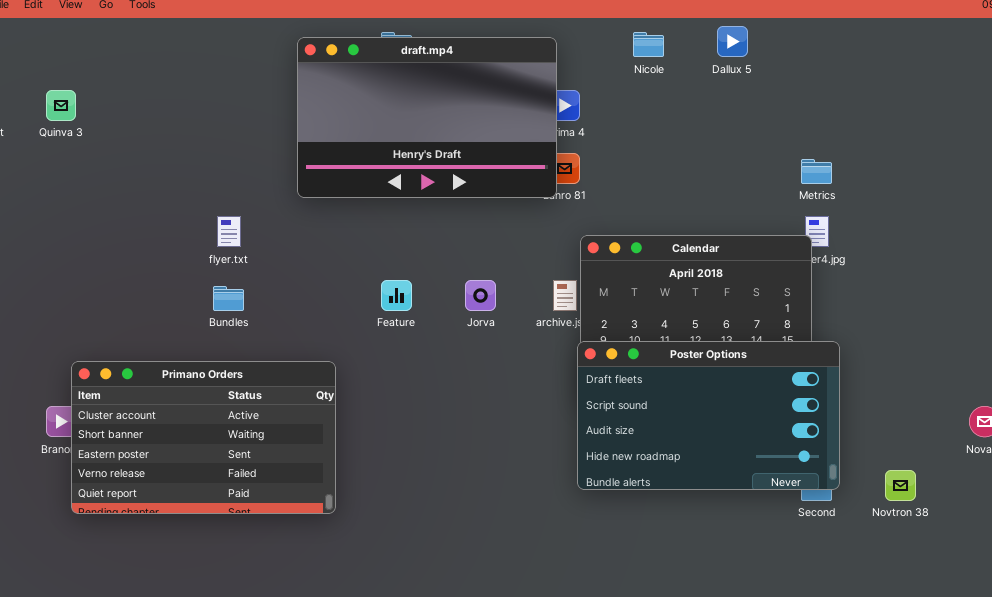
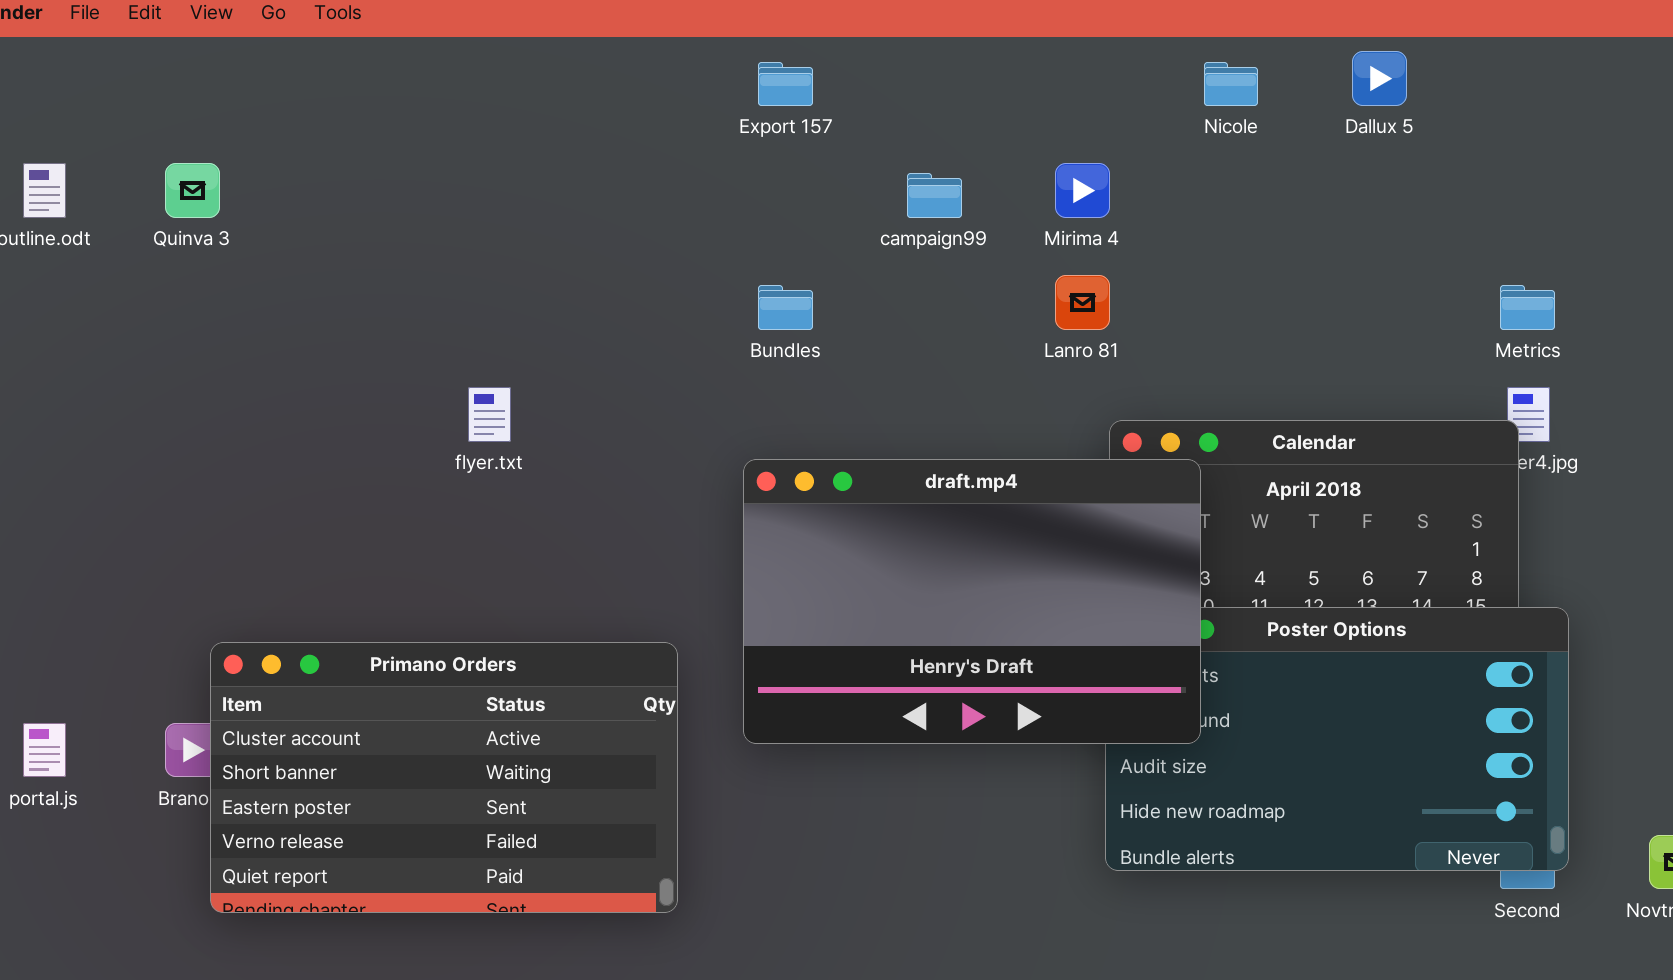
draft.mp4: [297,37,557,198] -> [743,459,1201,744], moved
Bundles: [213,286,244,311] -> [758,285,813,330], moved

